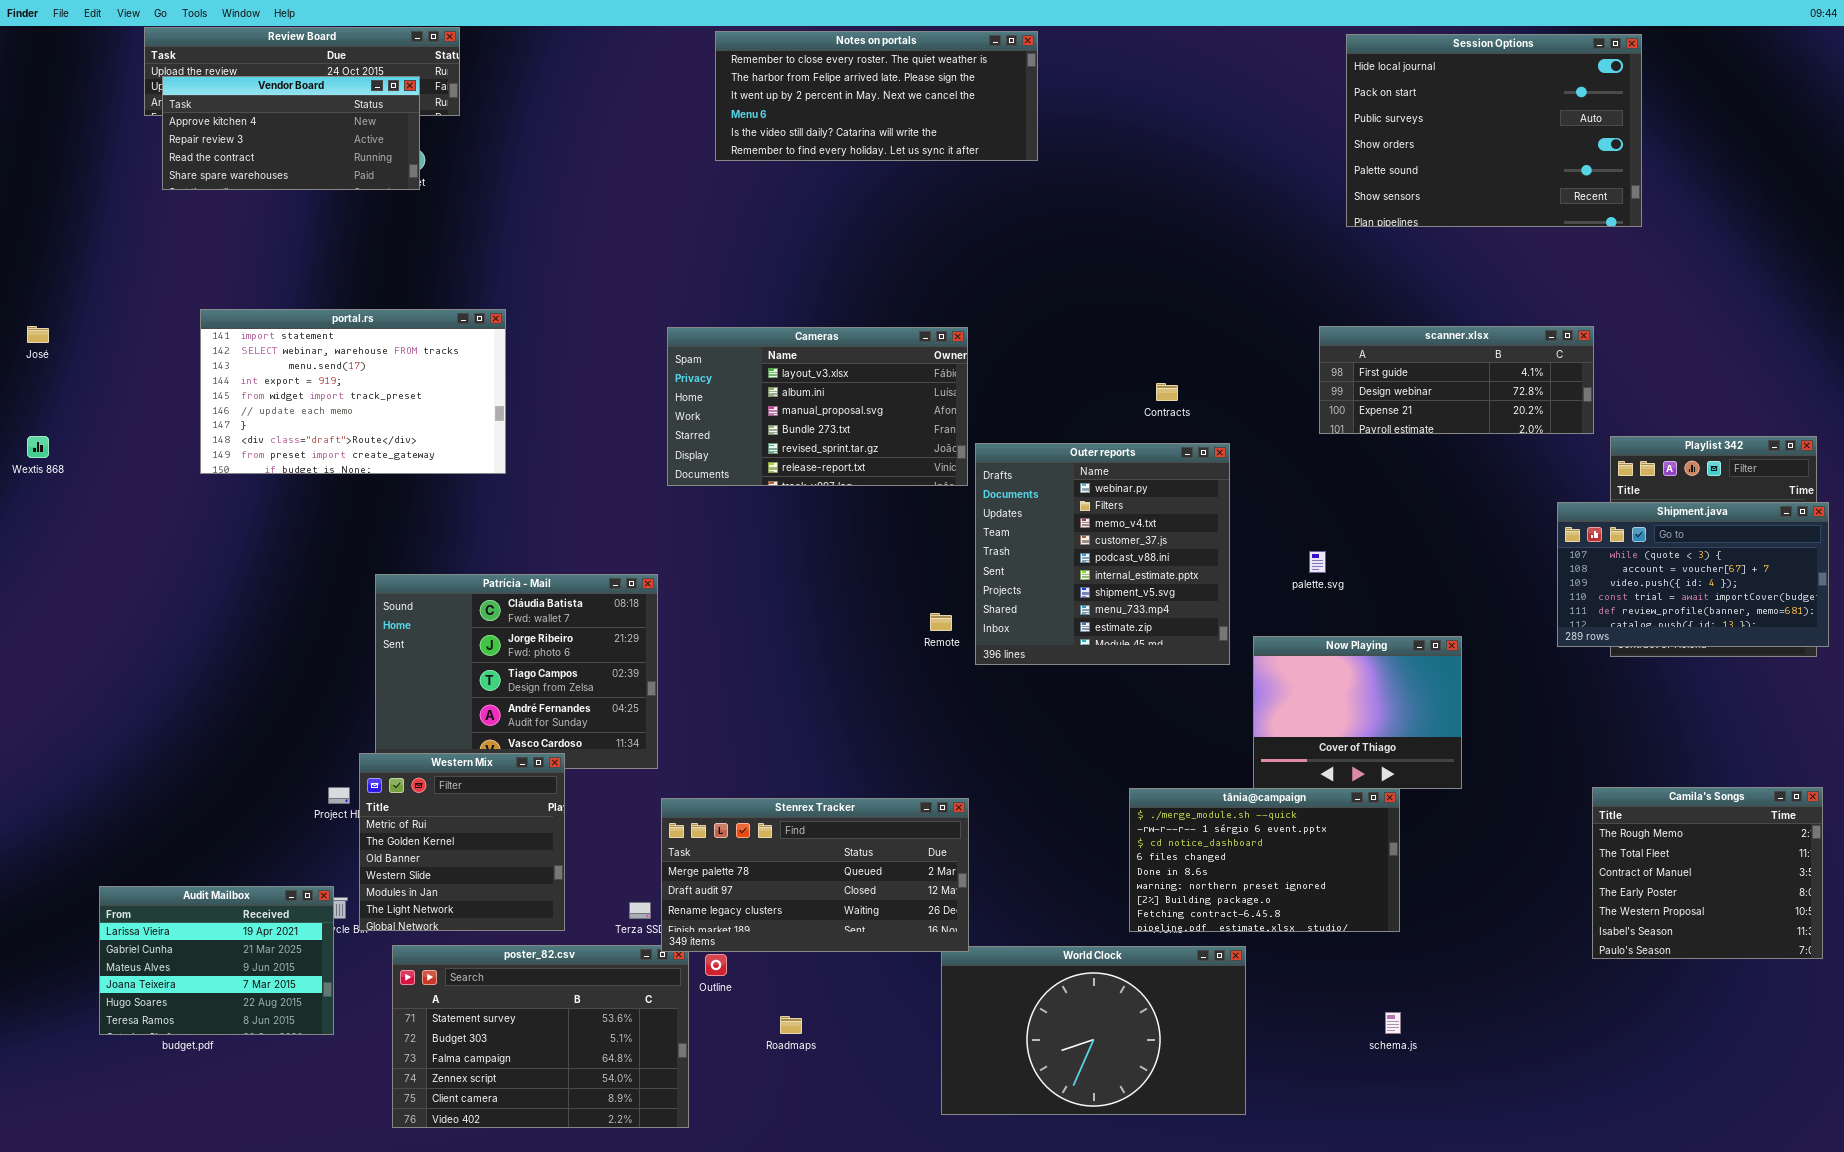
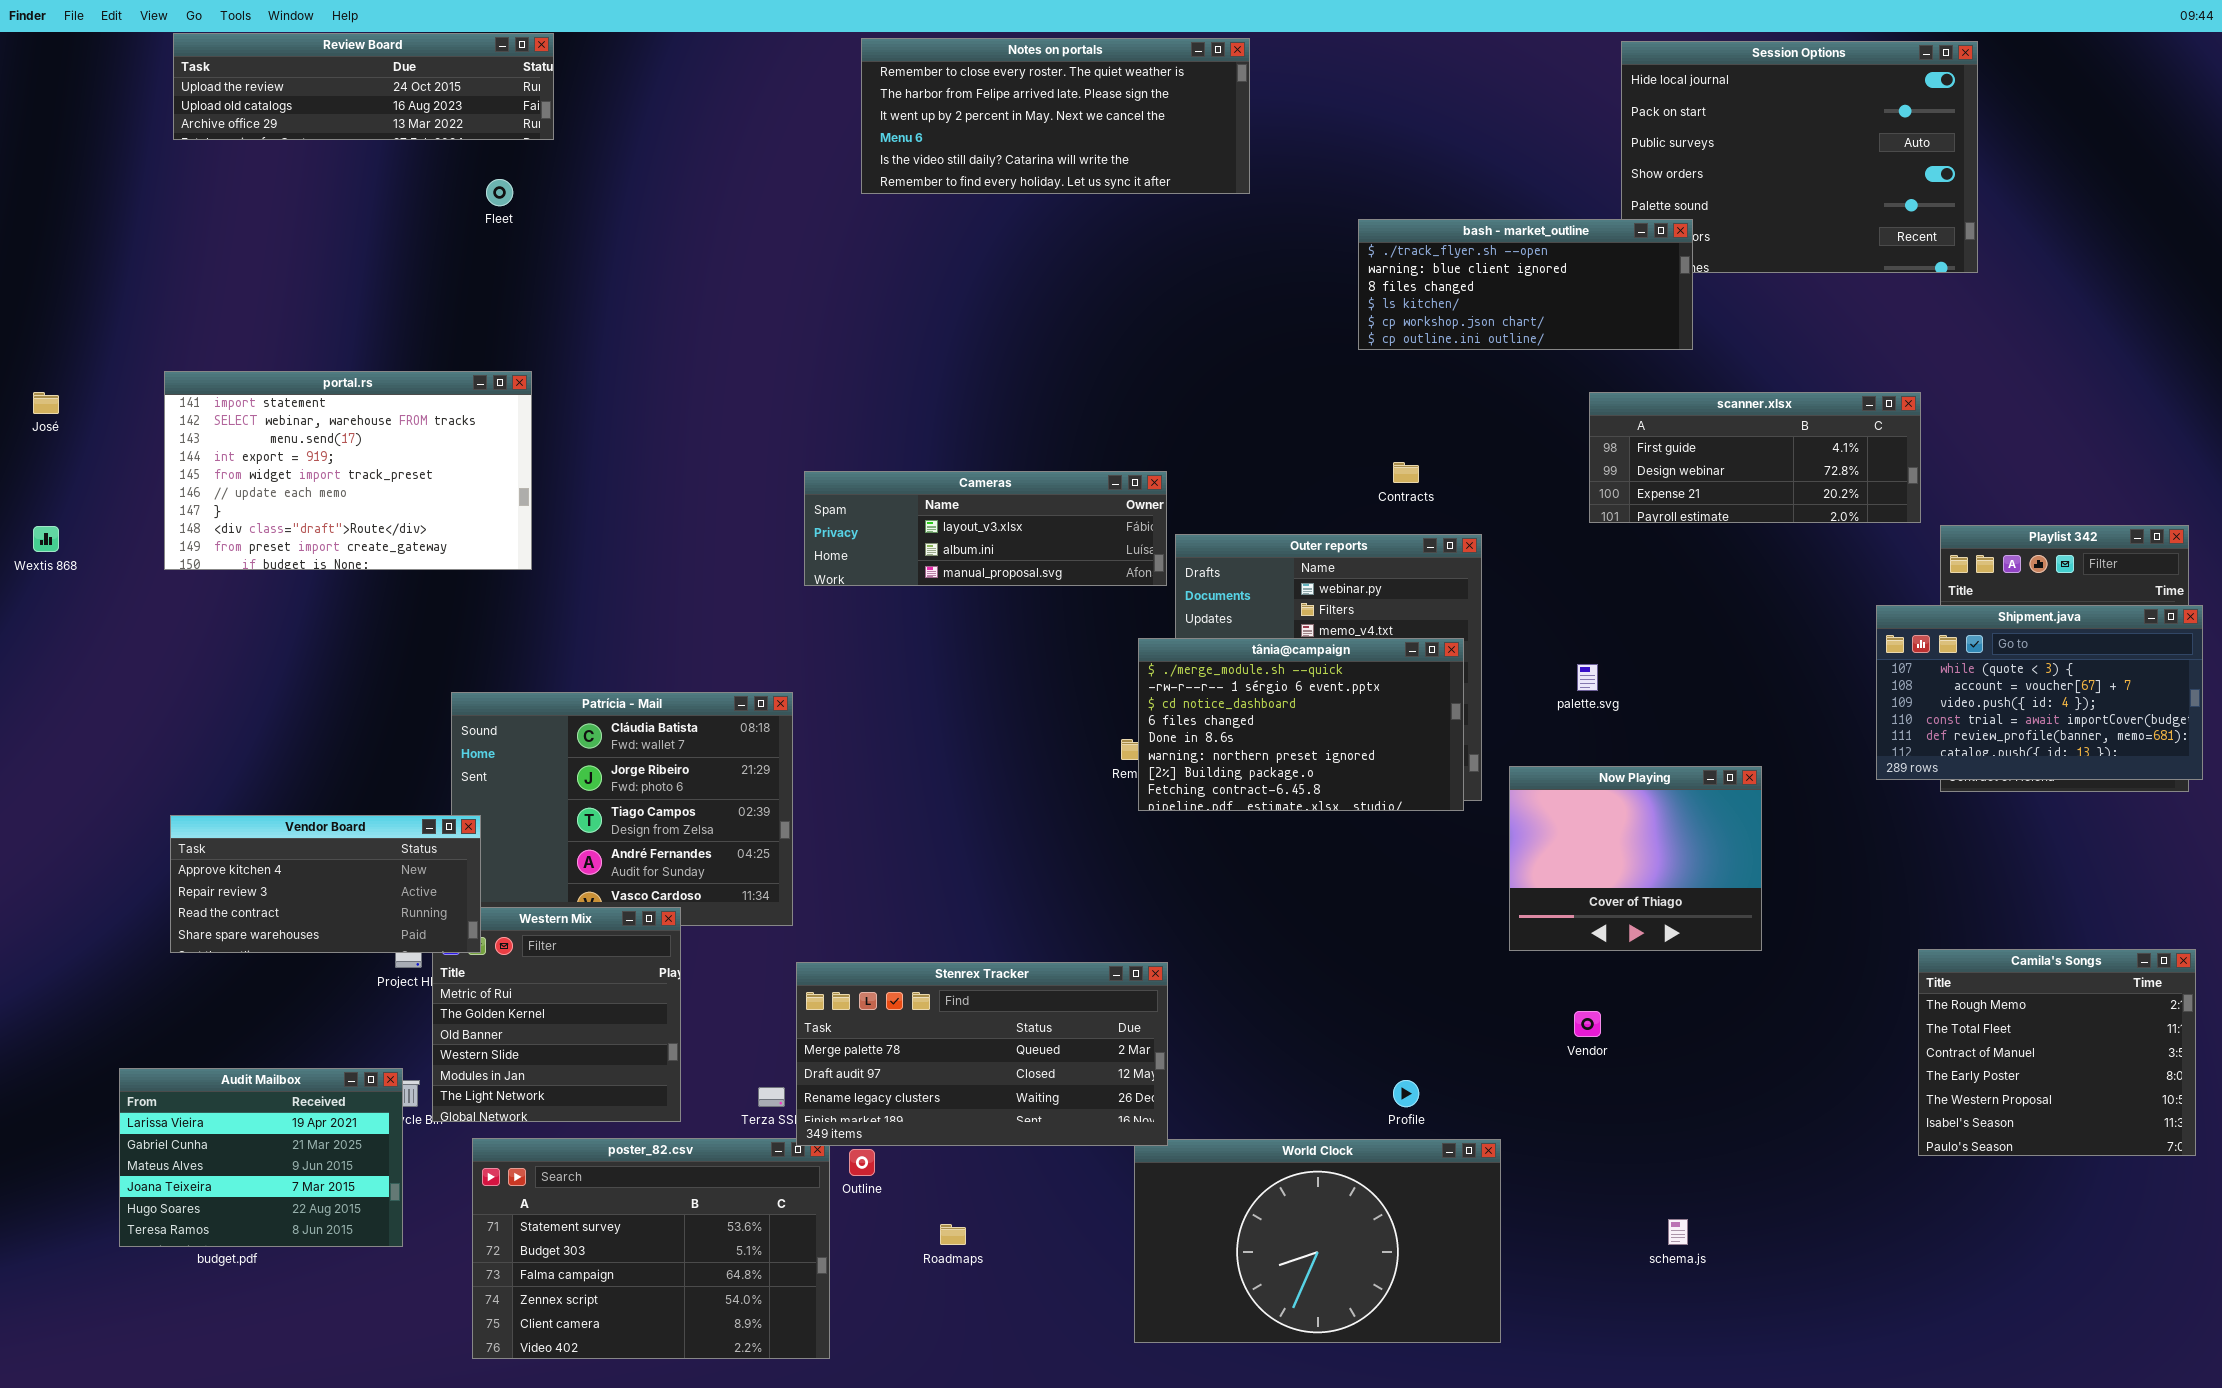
Vendor Board: [162,76,420,190] -> [170,815,481,953], moved
bash - market_outline: none -> [1358,219,1693,350], opened
portal.rs: [200,309,506,474] -> [164,371,532,570], moved
Cameras: [667,327,968,486] -> [804,471,1167,586], resized
tânia@campaign: [1129,788,1400,932] -> [1138,638,1464,811], moved

